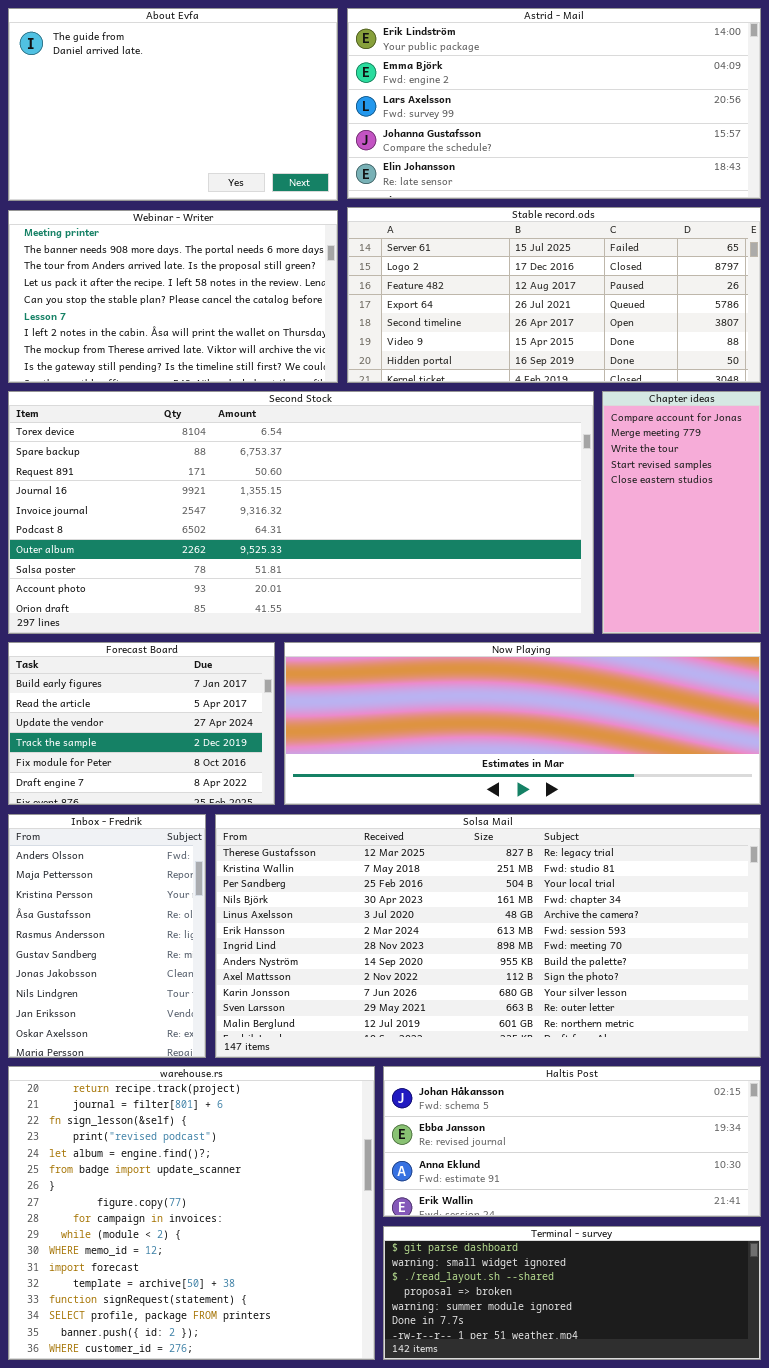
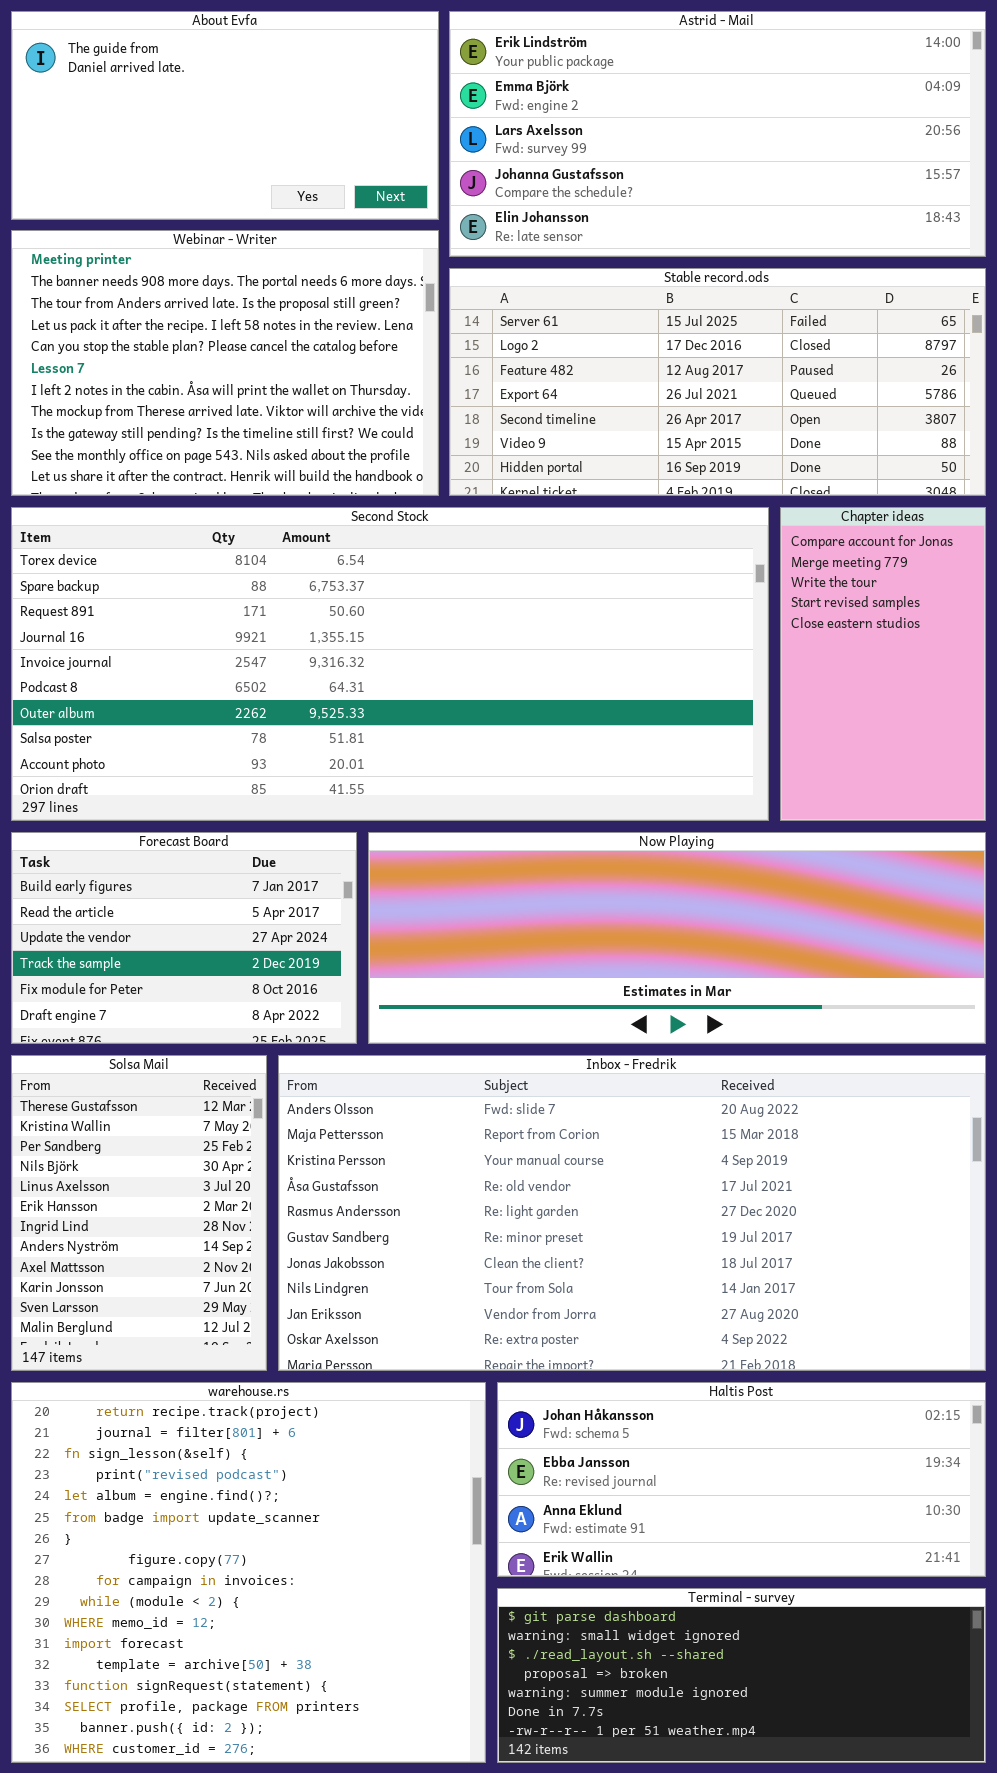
About Evfa: [8,8,338,201] -> [11,11,439,220], resized
Webinar - Writer: [8,210,338,383] -> [11,230,439,496], resized
Inbox - Fredrik: [8,814,206,1058] -> [278,1055,986,1371], moved, resized
Solsa Mail: [215,814,761,1058] -> [11,1055,267,1371], moved, resized

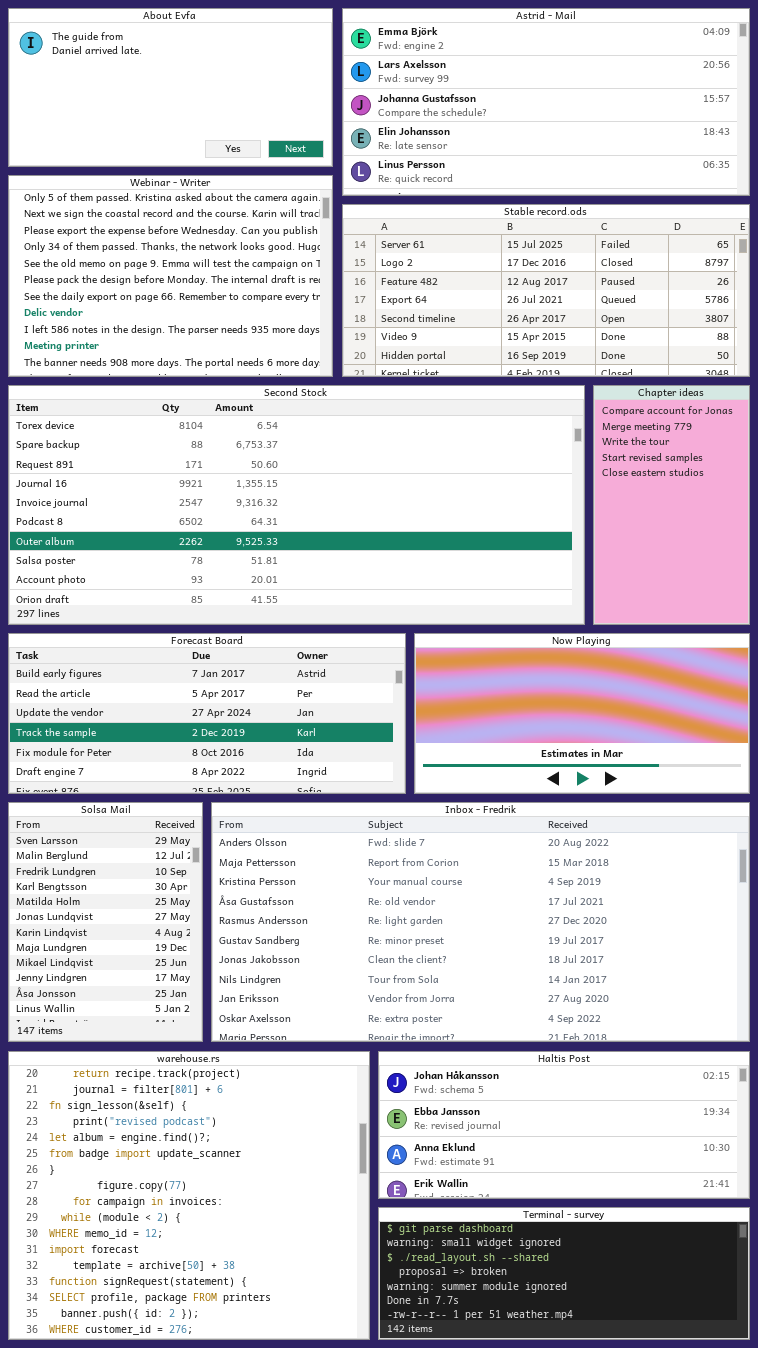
Astrid - Mail: [449,11,986,257] -> [342,8,750,196], scrolled down 1 row
Webinar - Writer: [11,230,439,496] -> [8,175,333,377], scrolled up 9 rows
Forecast Board: [11,832,357,1044] -> [8,633,406,794], resized
Now Playing: [368,832,986,1044] -> [414,633,750,794], resized
Solsa Mail: [11,1055,267,1371] -> [8,802,203,1042], scrolled down 10 rows

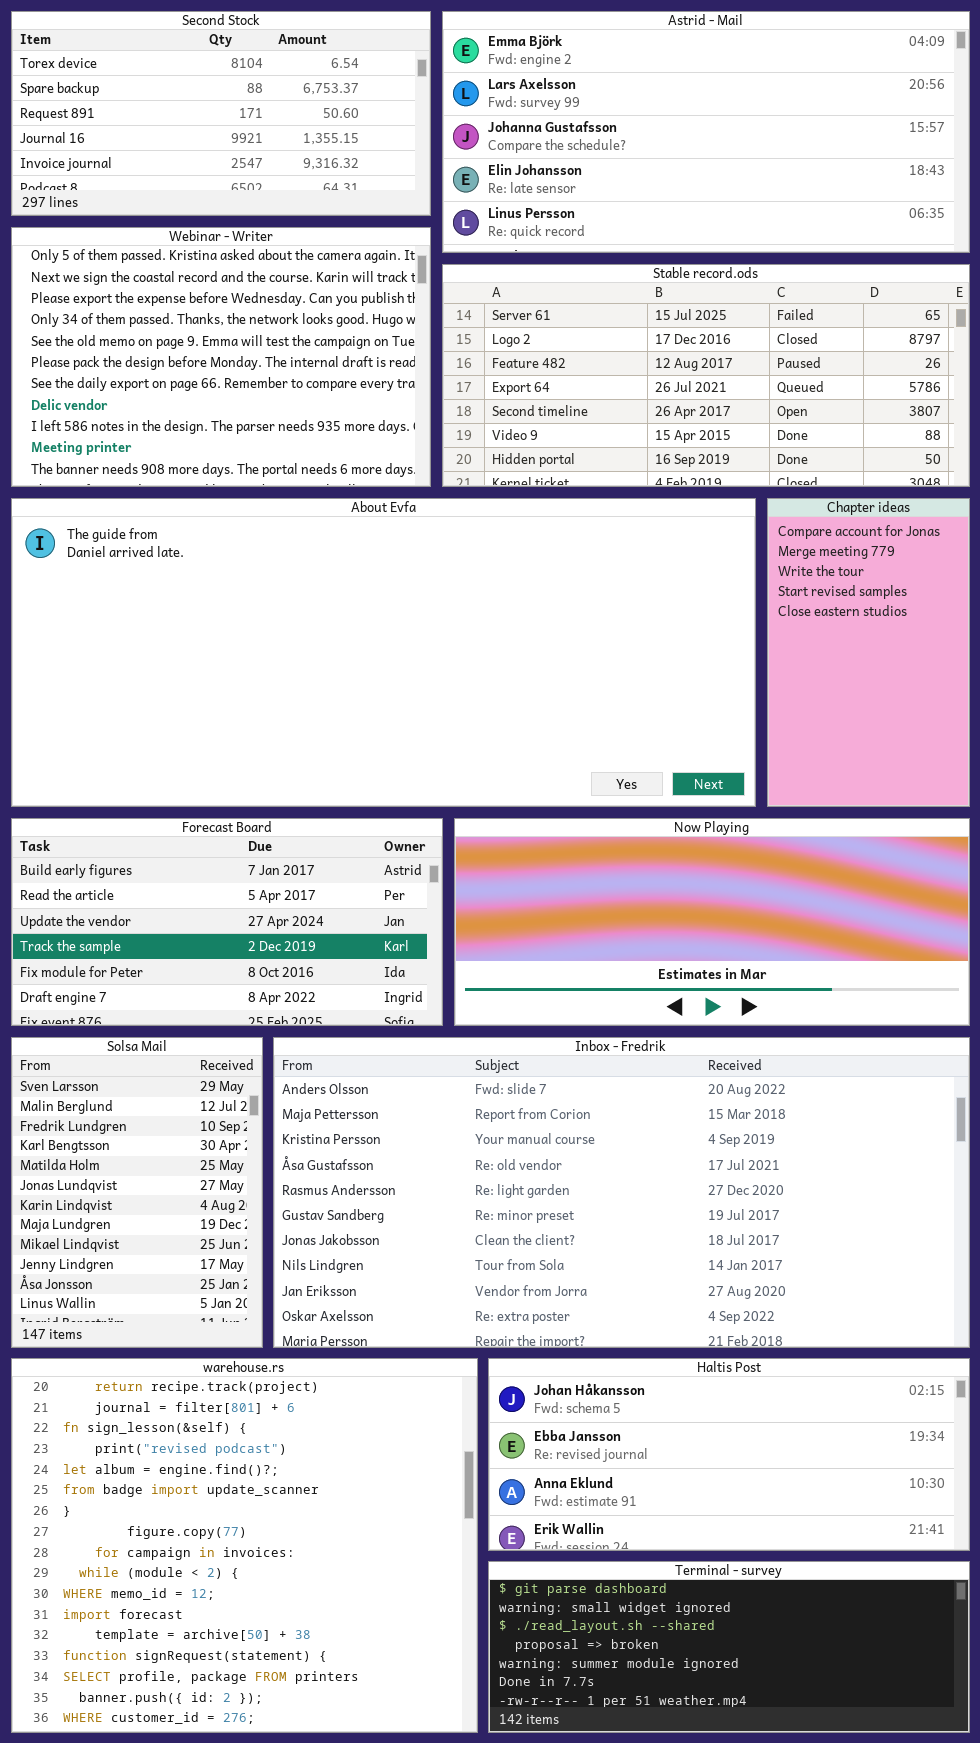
About Evfa: [8,8,333,167] -> [11,498,756,807], moved, resized
Second Stock: [8,385,585,625] -> [11,11,431,216], moved, resized
Forecast Board: [8,633,406,794] -> [11,818,443,1026], resized
Now Playing: [414,633,750,794] -> [454,818,970,1026], resized

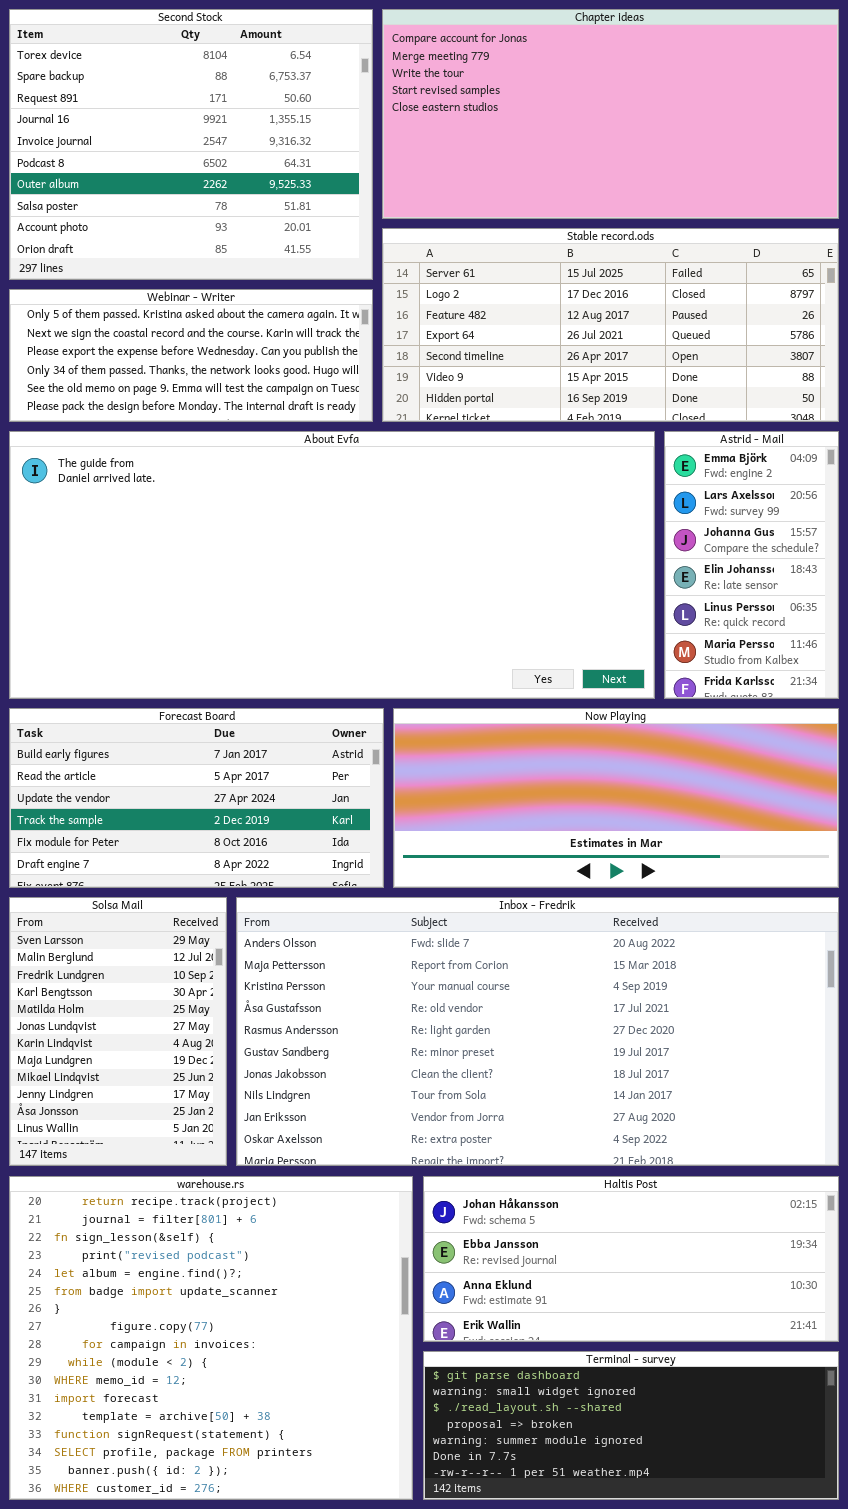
Second Stock: [11,11,431,216] -> [9,9,373,280], resized
Astrid - Mail: [442,11,970,253] -> [664,431,839,699], moved, resized
Webinar - Writer: [11,227,431,487] -> [9,289,373,422], resized
Chapter ideas: [767,498,970,807] -> [382,9,839,219], moved, resized

